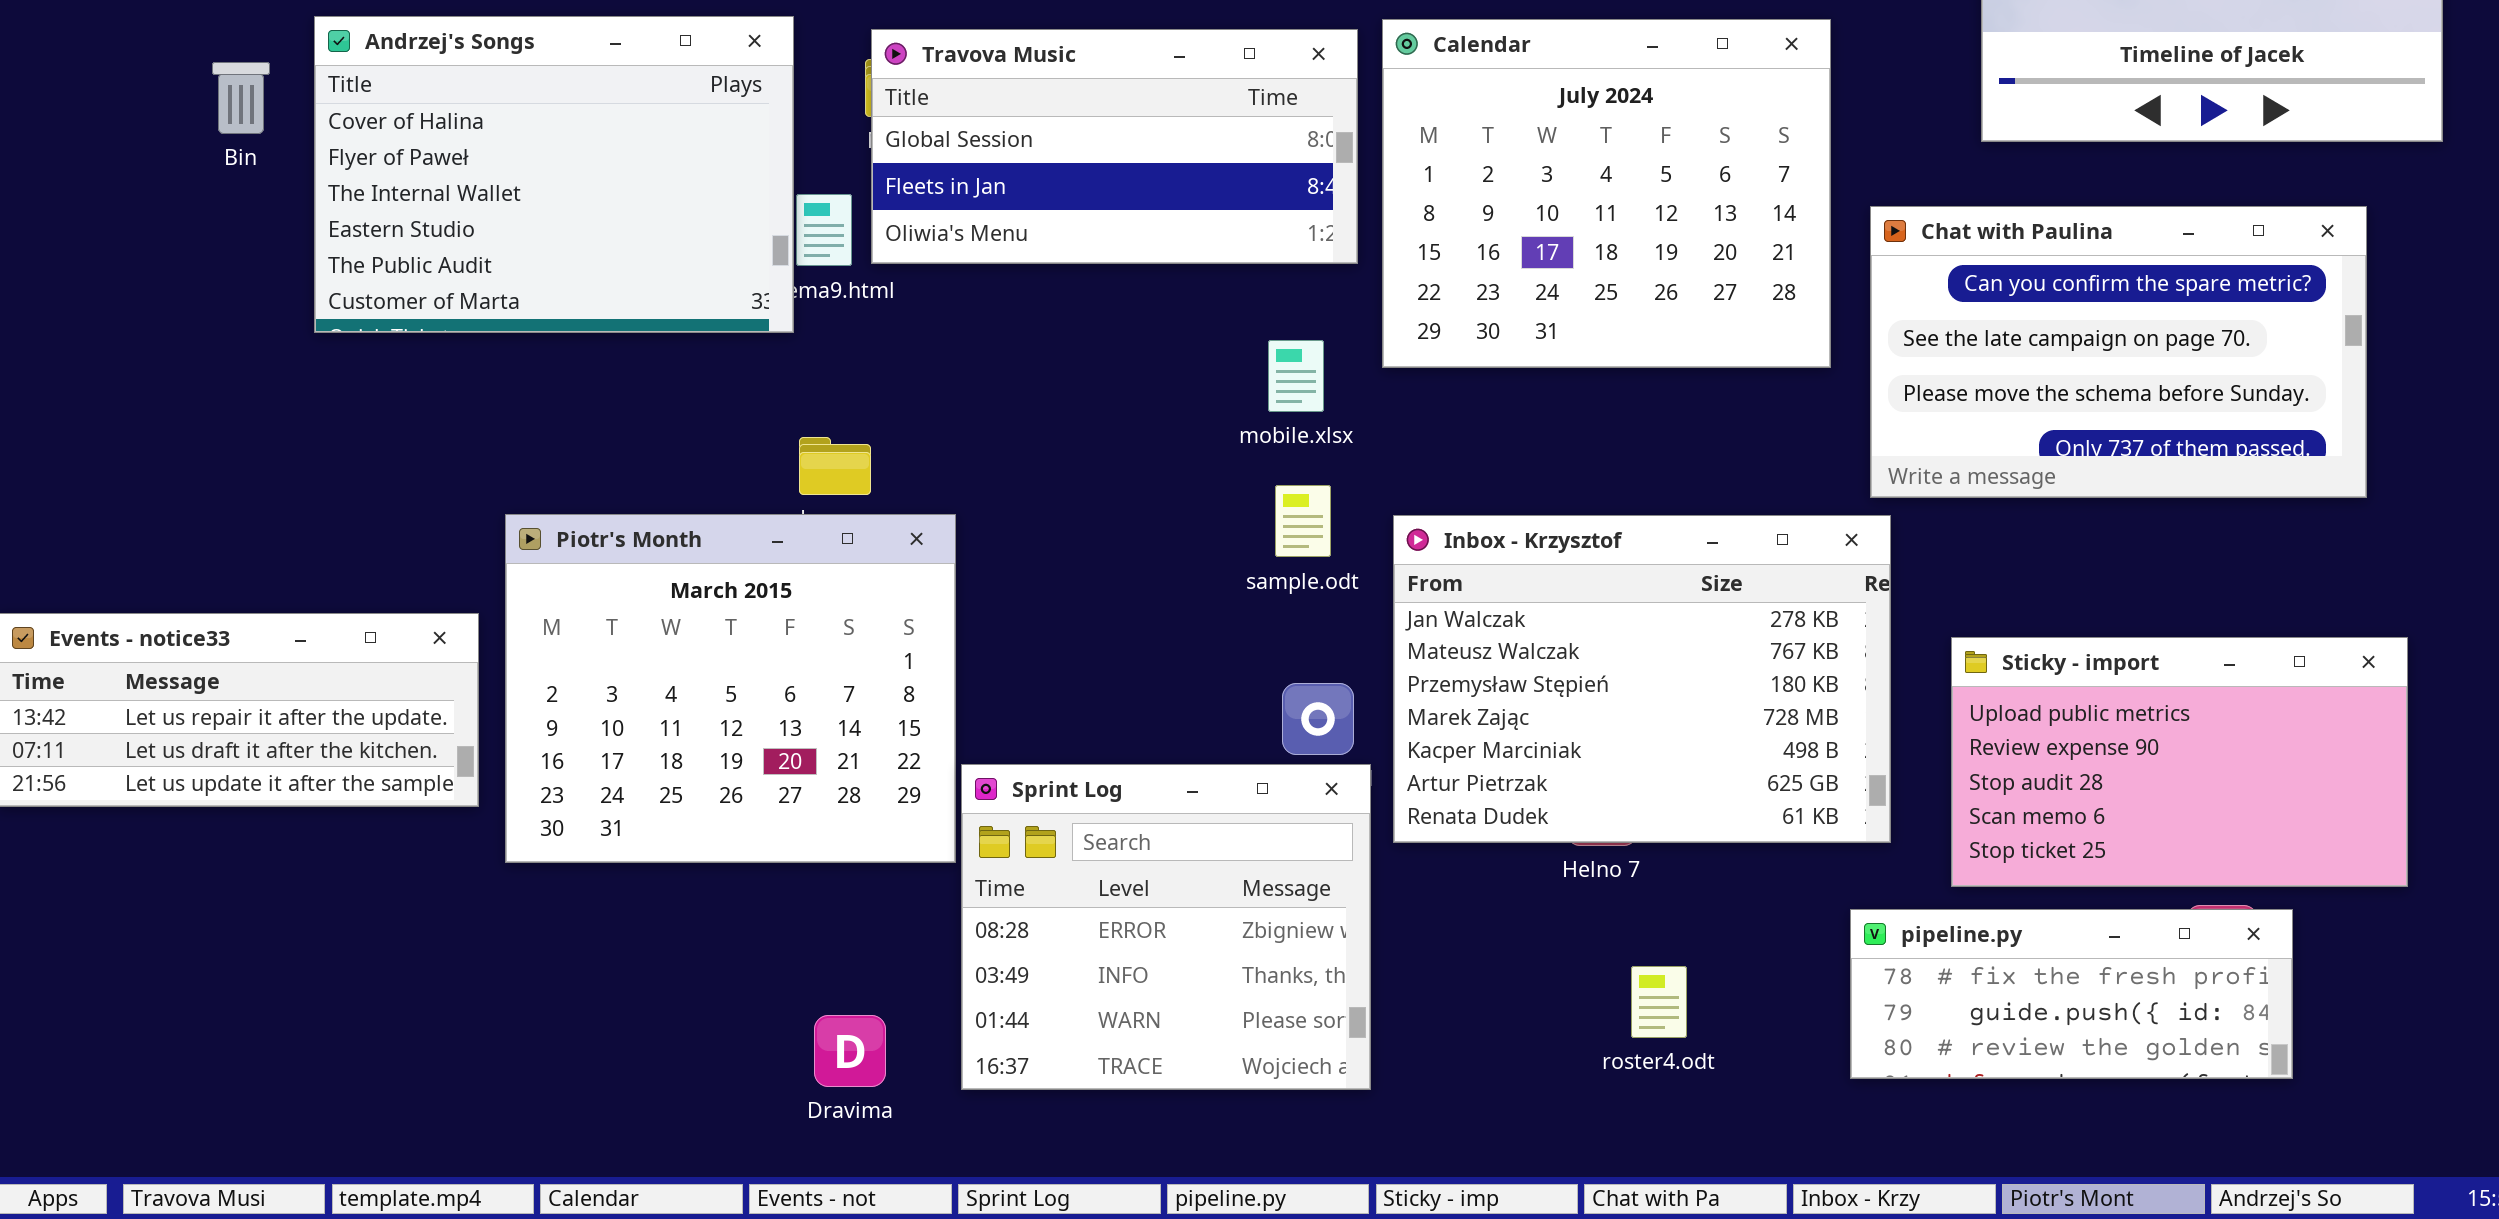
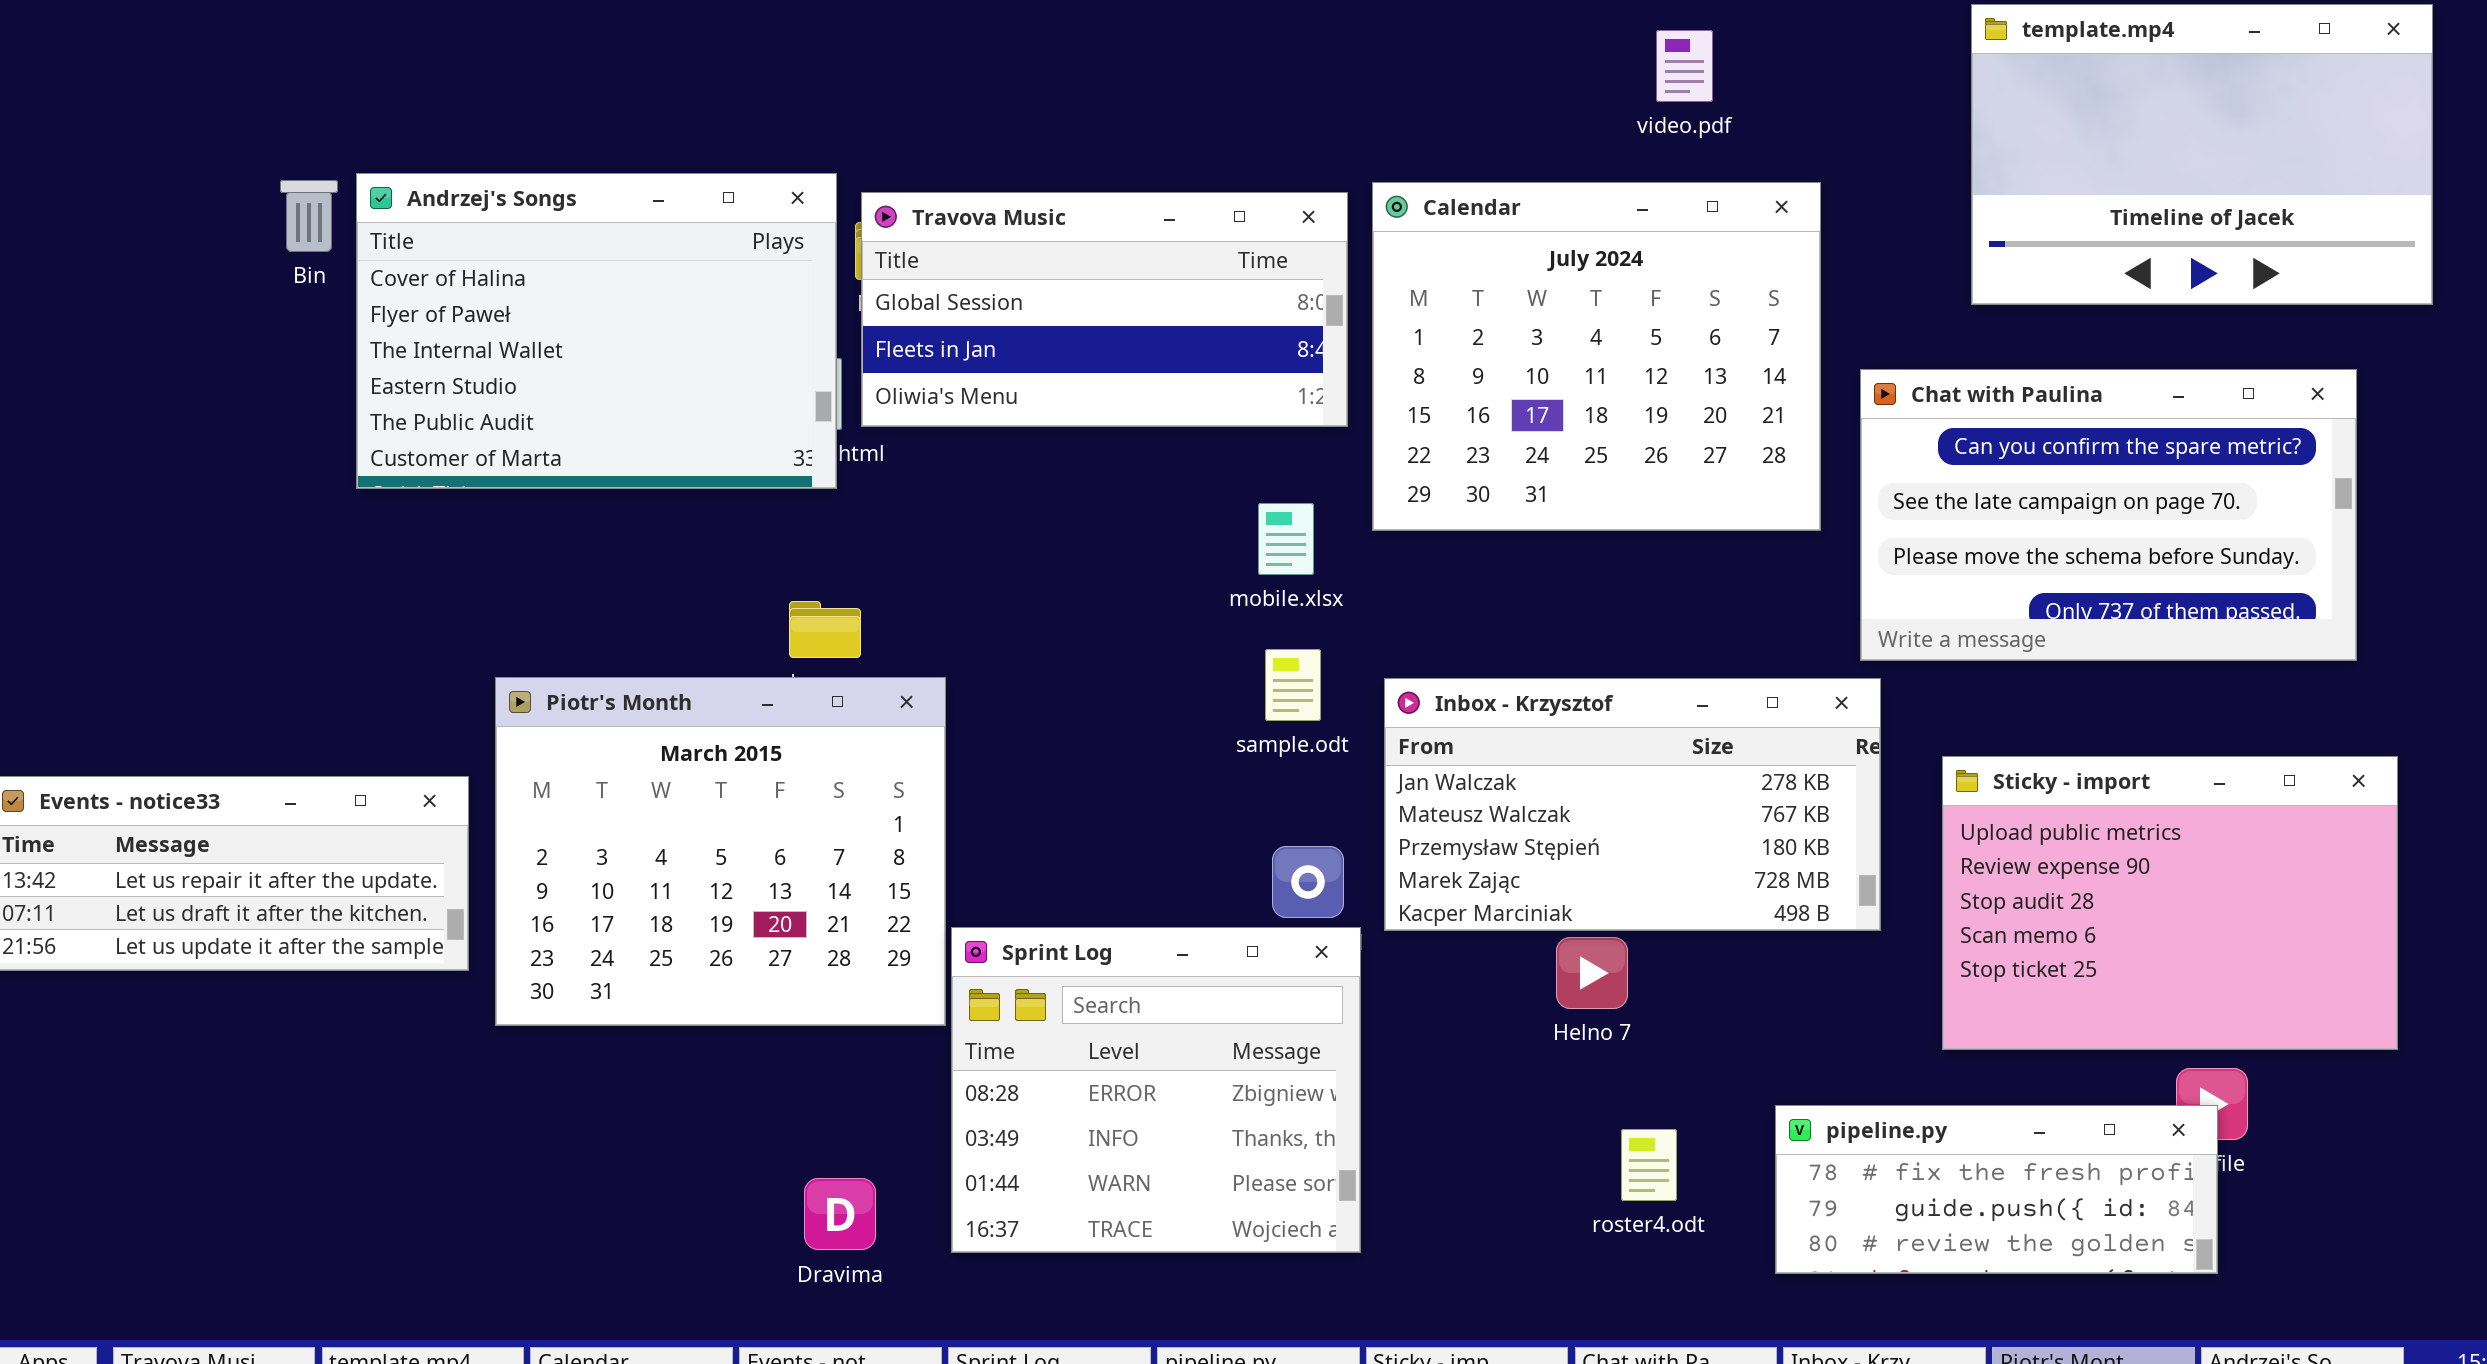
Andrzej's Songs: [314,16,794,333] -> [356,173,837,489], moved
Bin: [212,62,270,134] -> [280,180,338,252], moved
Inbox - Krzysztof: [1393,515,1891,843] -> [1384,678,1881,931], resized
Sticky - import: [1951,637,2408,887] -> [1942,756,2398,1050], resized
pipeline.py: [1850,909,2293,1079] -> [1775,1105,2218,1274], moved

